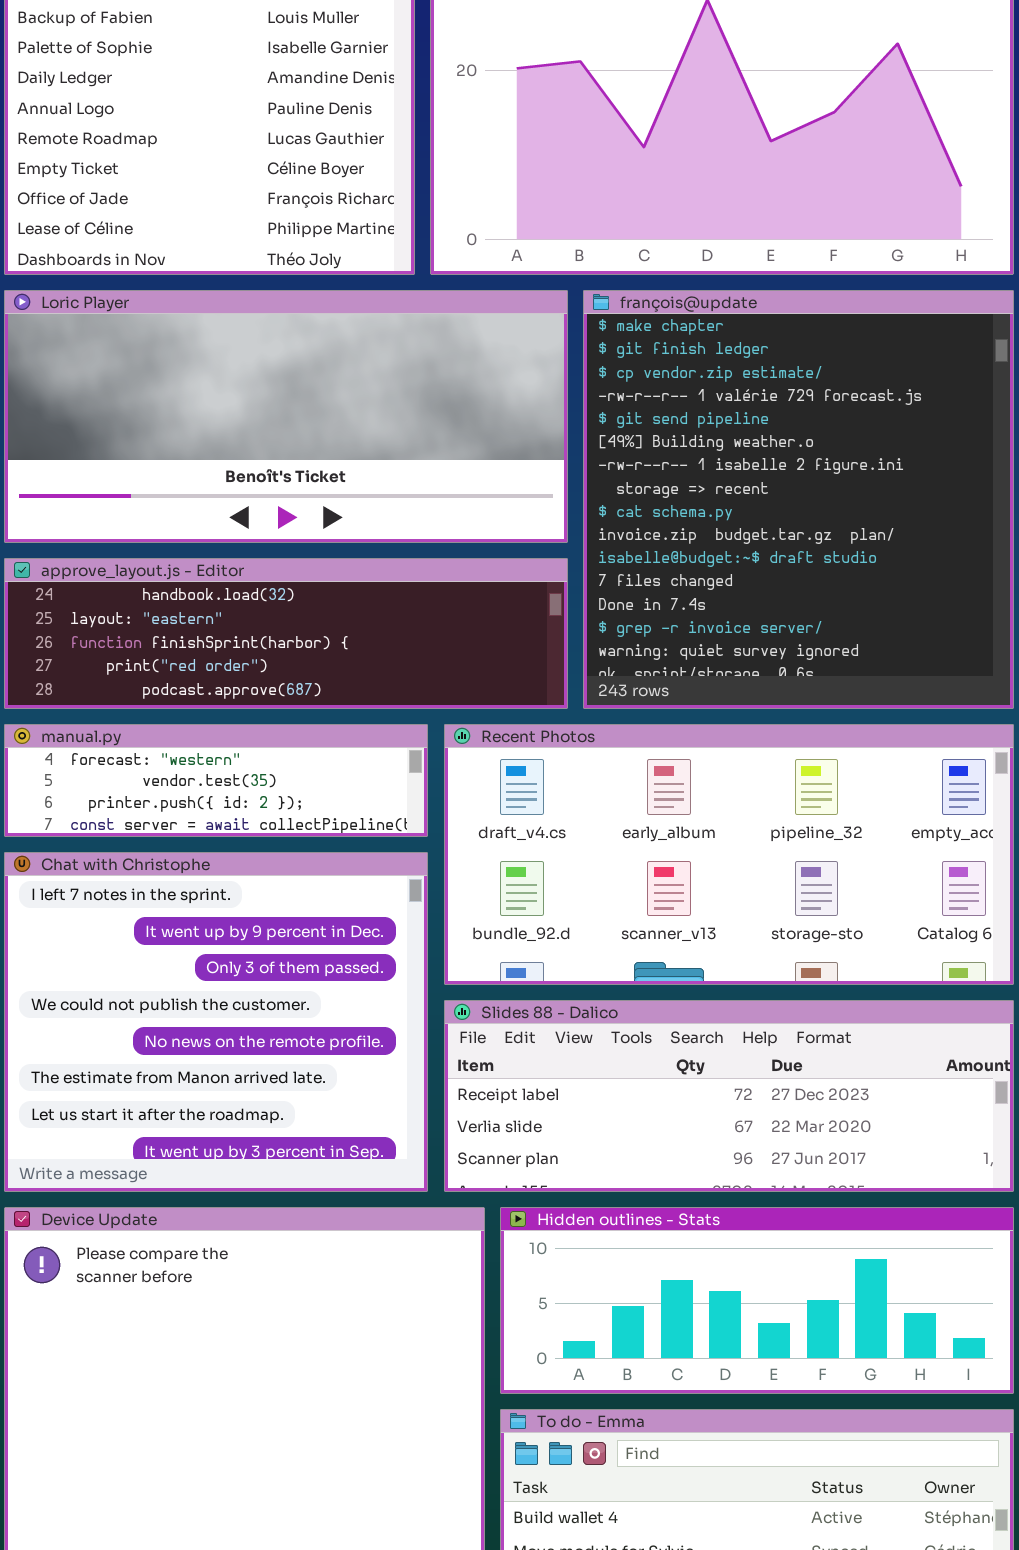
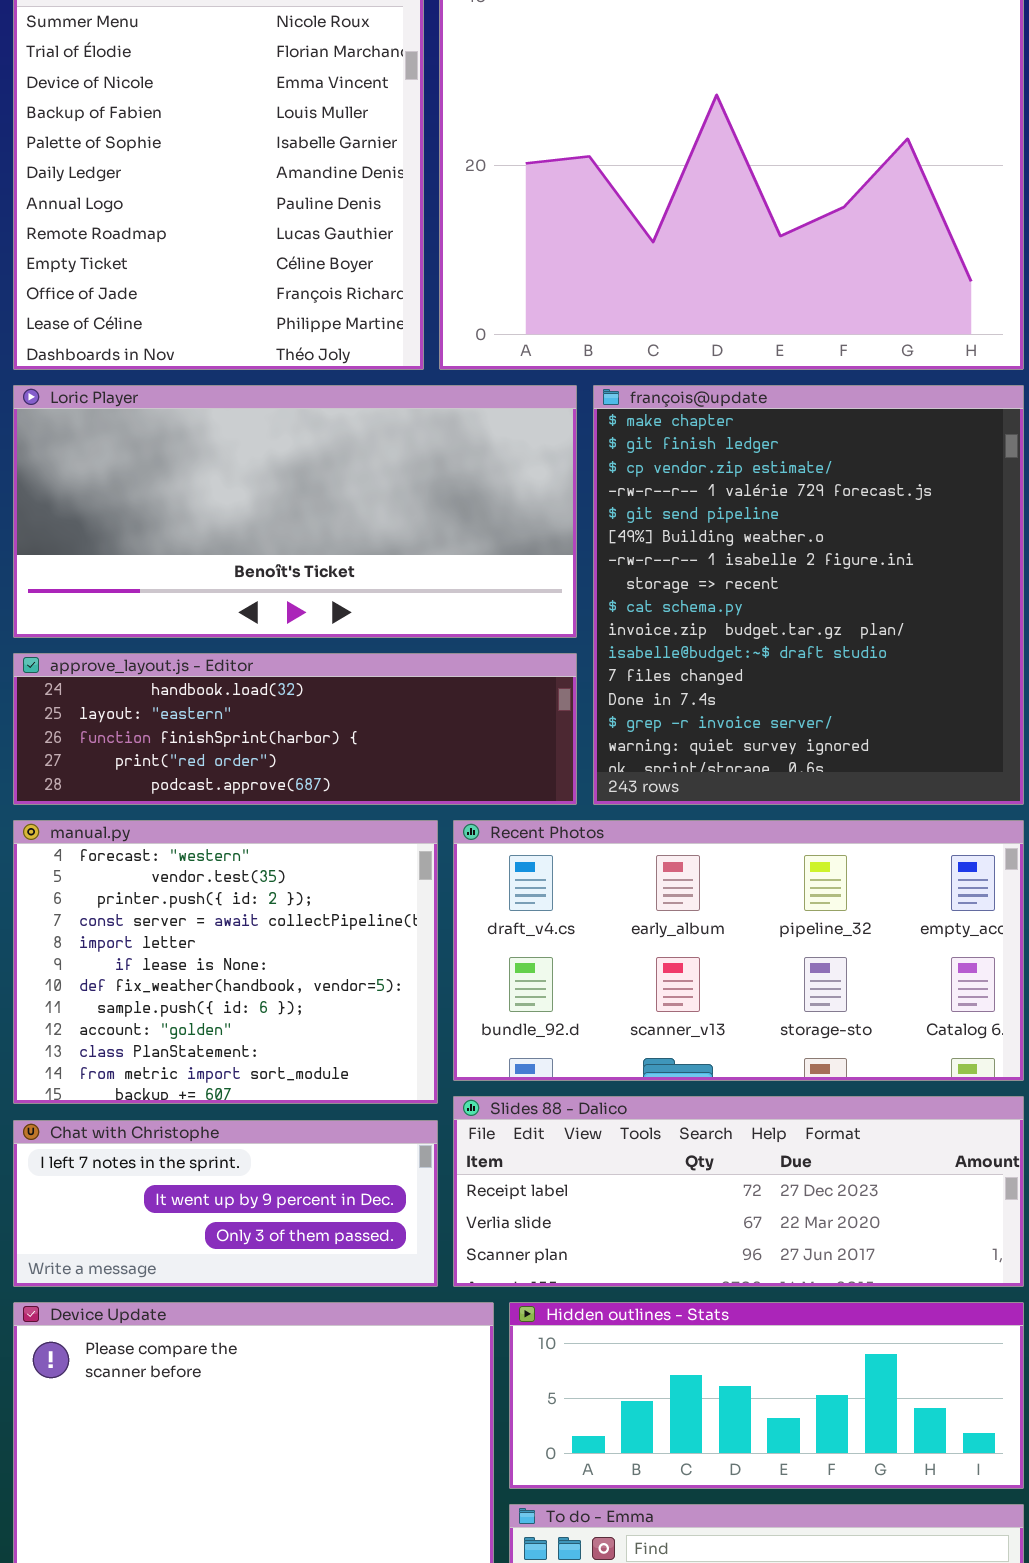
manual.py: [4,724,428,837] -> [13,820,438,1104], resized
Chat with Christophe: [4,852,428,1192] -> [13,1120,438,1287], resized

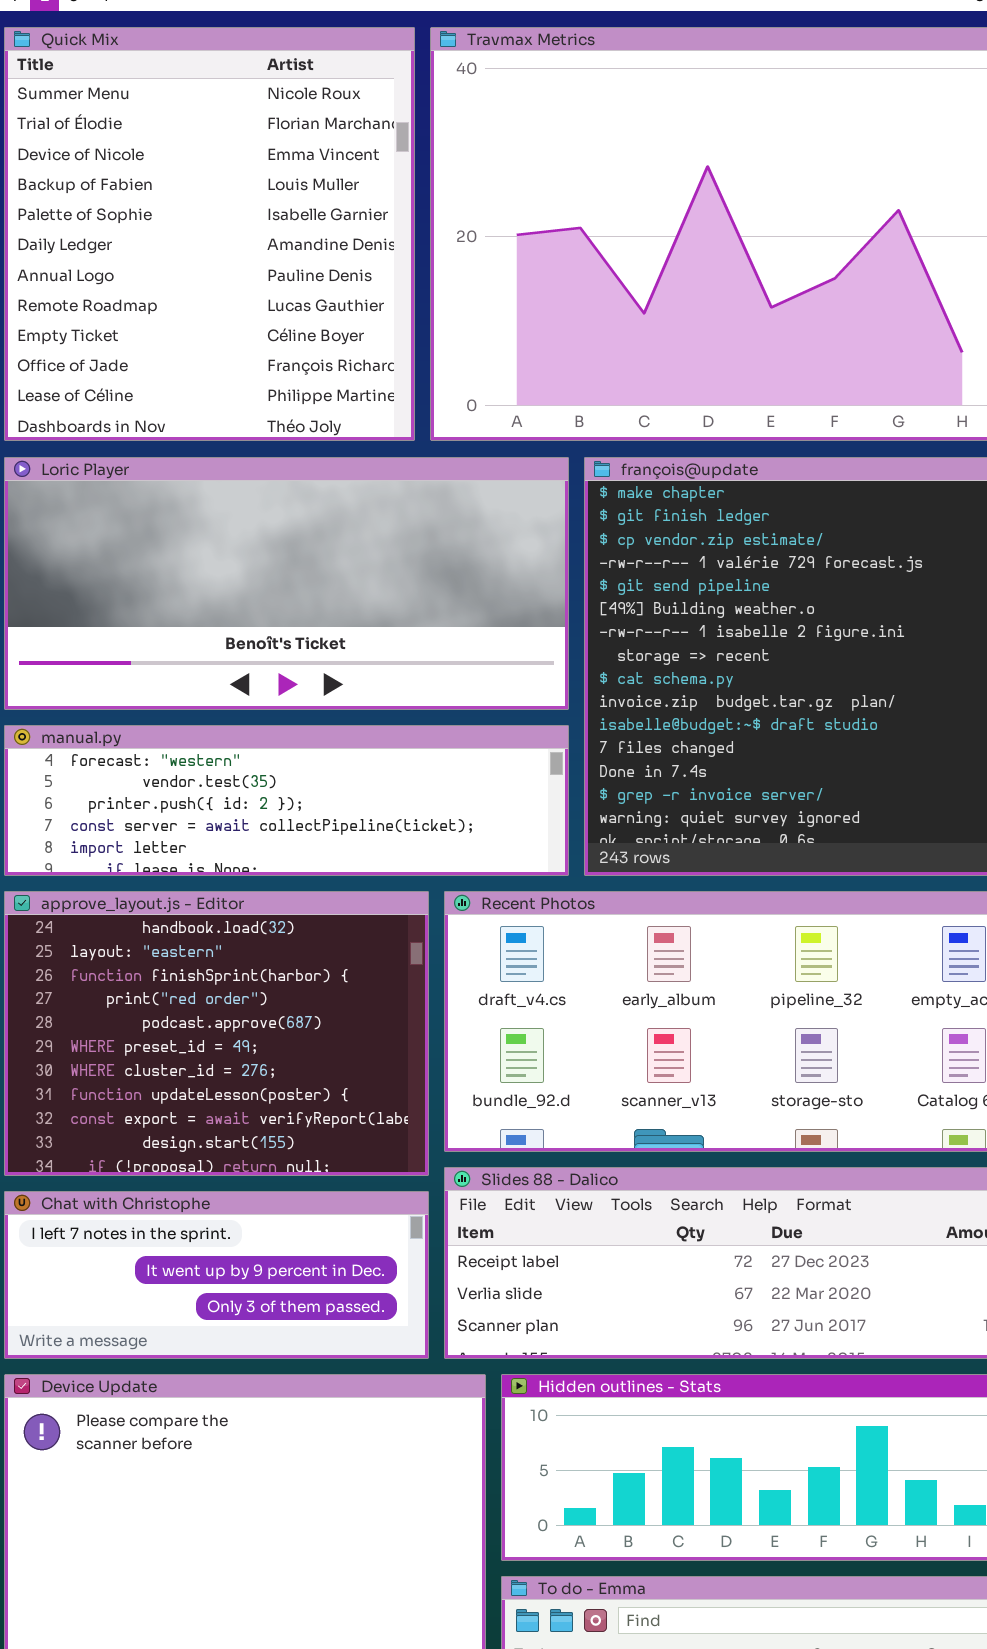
approve_layout.js - Editor: [13,653,577,805] -> [4,891,429,1176], moved, resized
manual.py: [13,820,438,1104] -> [4,725,569,876], moved, resized

